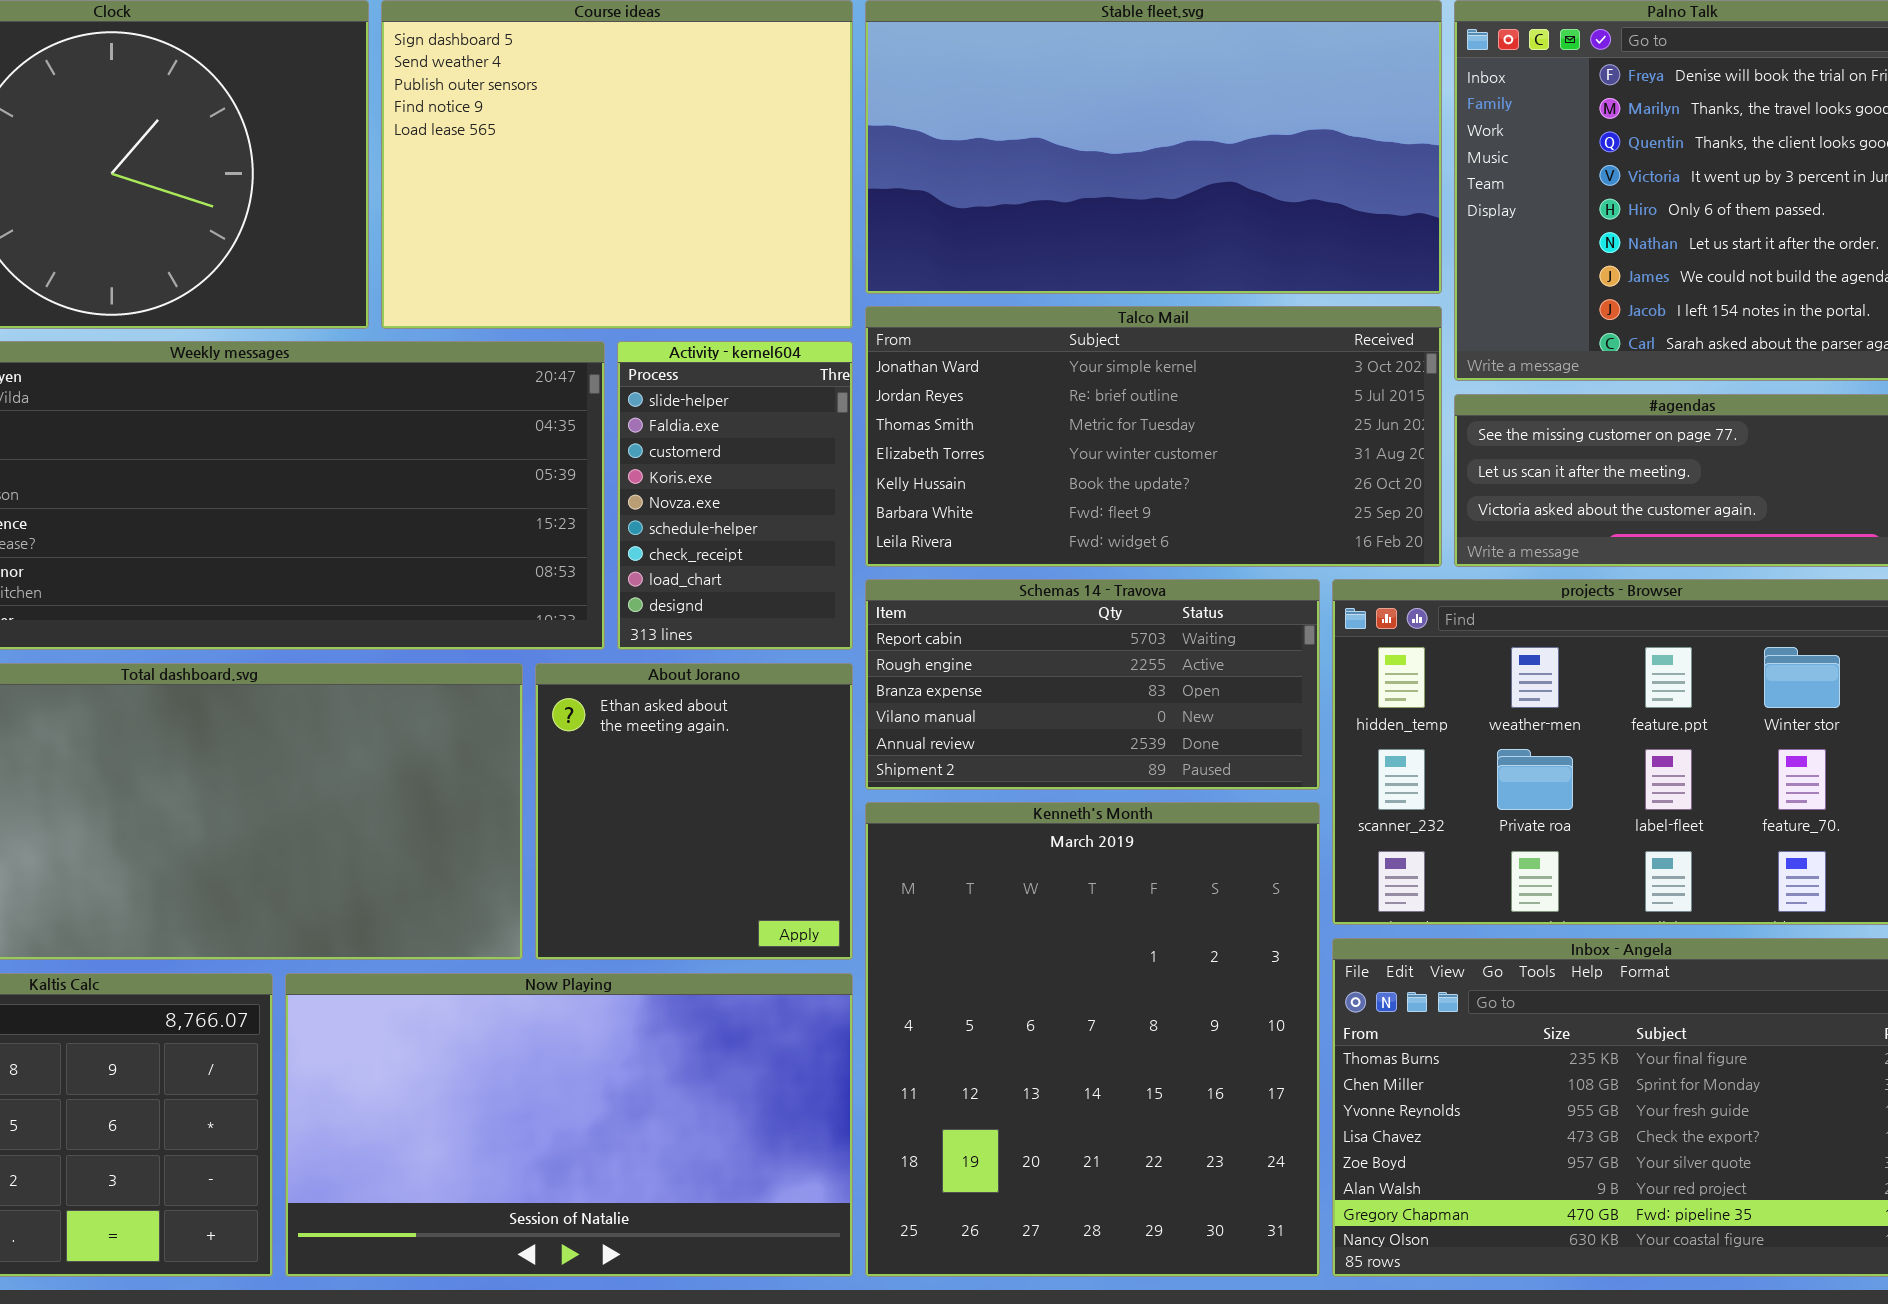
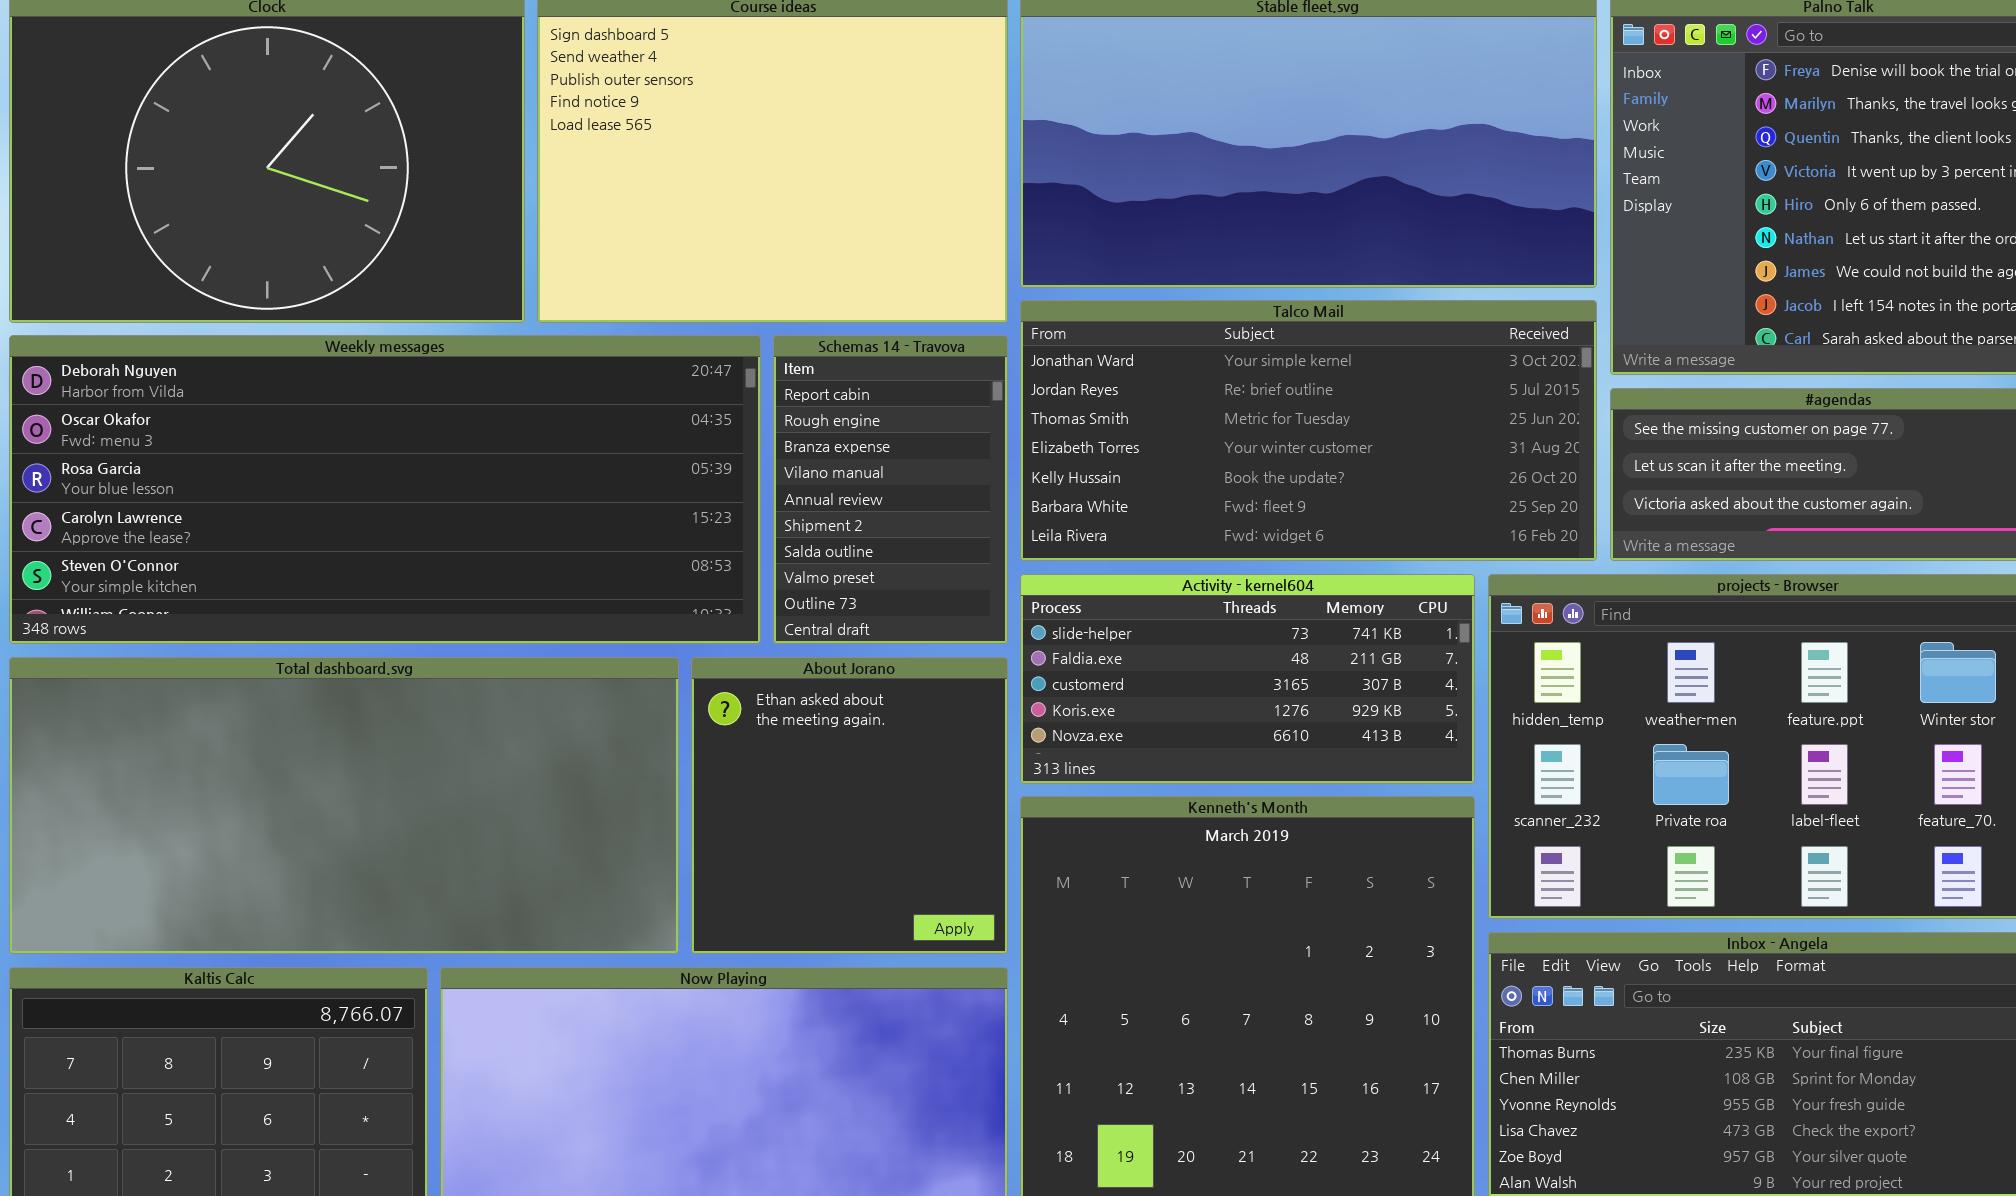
Activity - kernel604: [617,341,853,650] -> [1020,574,1475,784], moved, resized
Schemas 14 - Travova: [865,579,1320,790] -> [773,335,1008,644], moved, resized

